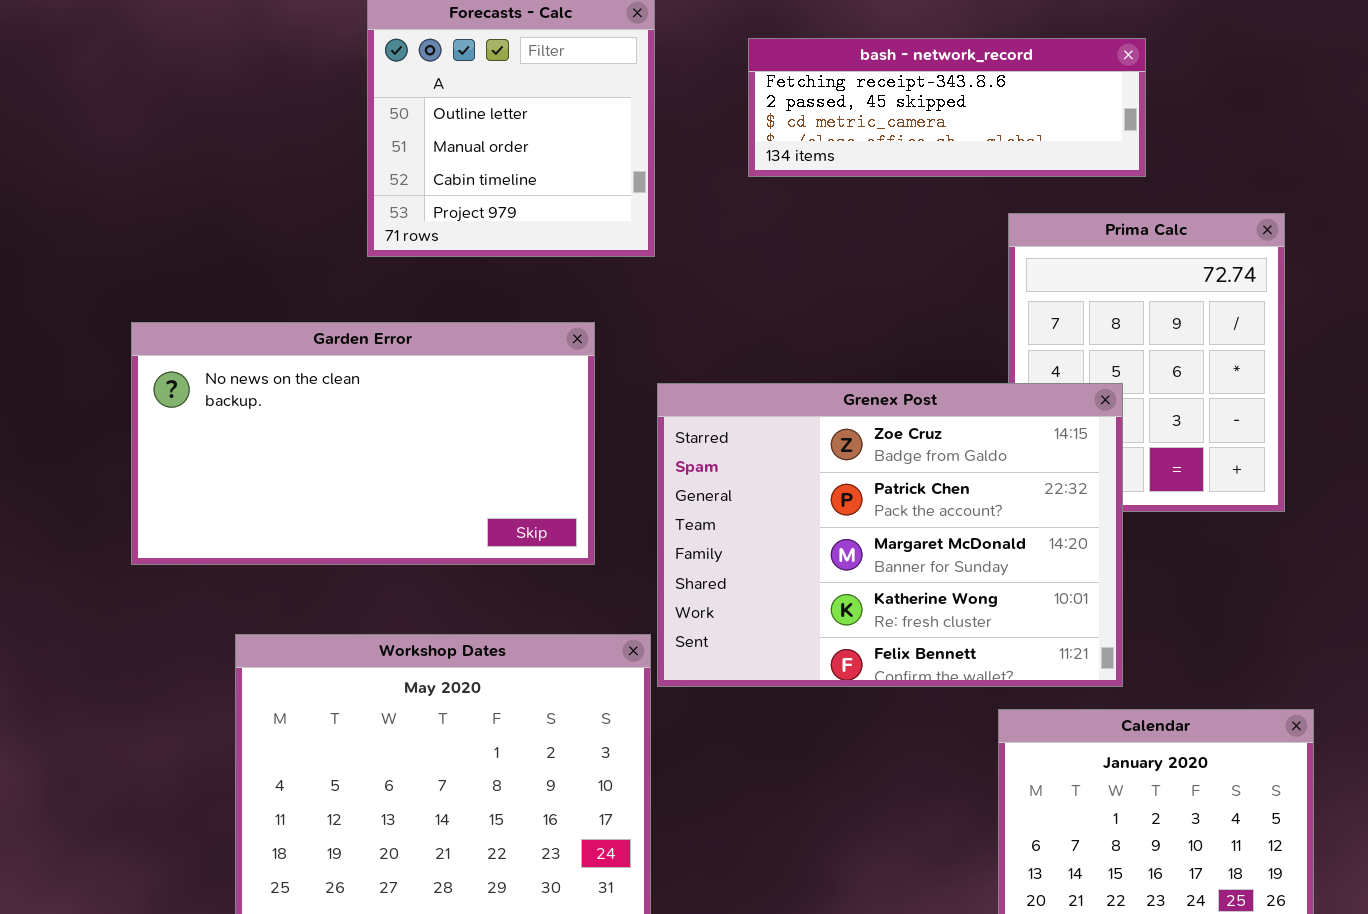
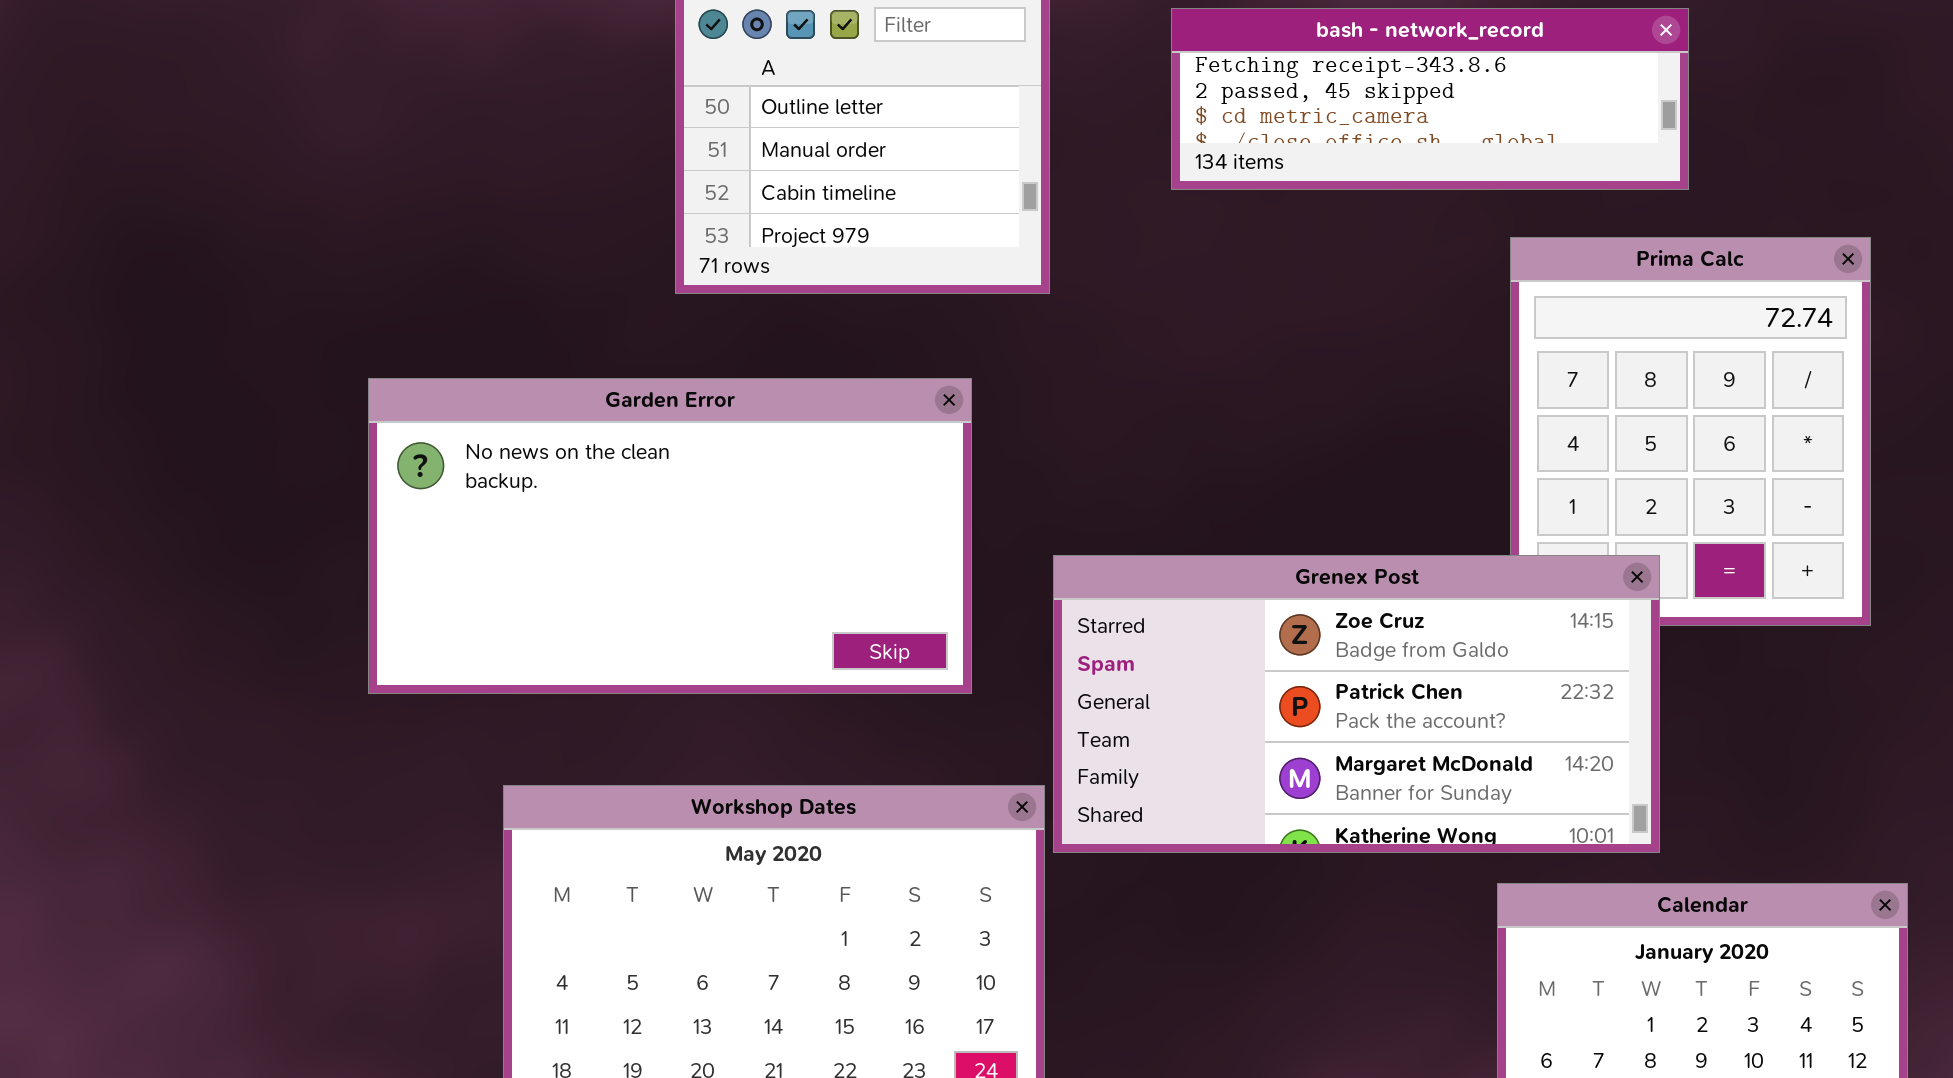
Grenex Post: [657,383,1123,687] -> [1053,555,1660,853], resized

